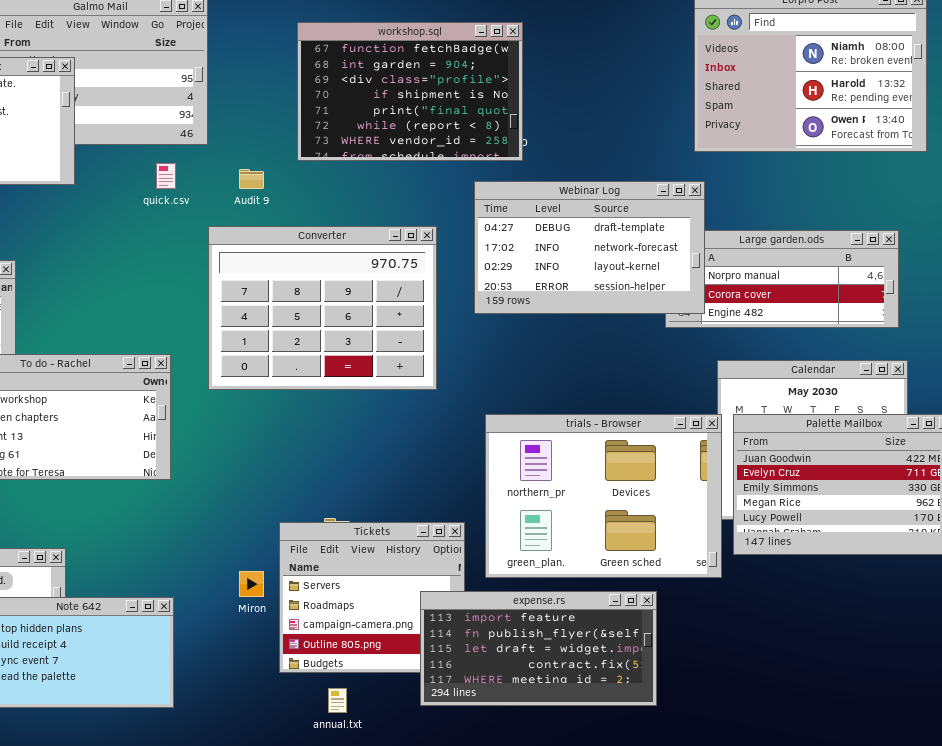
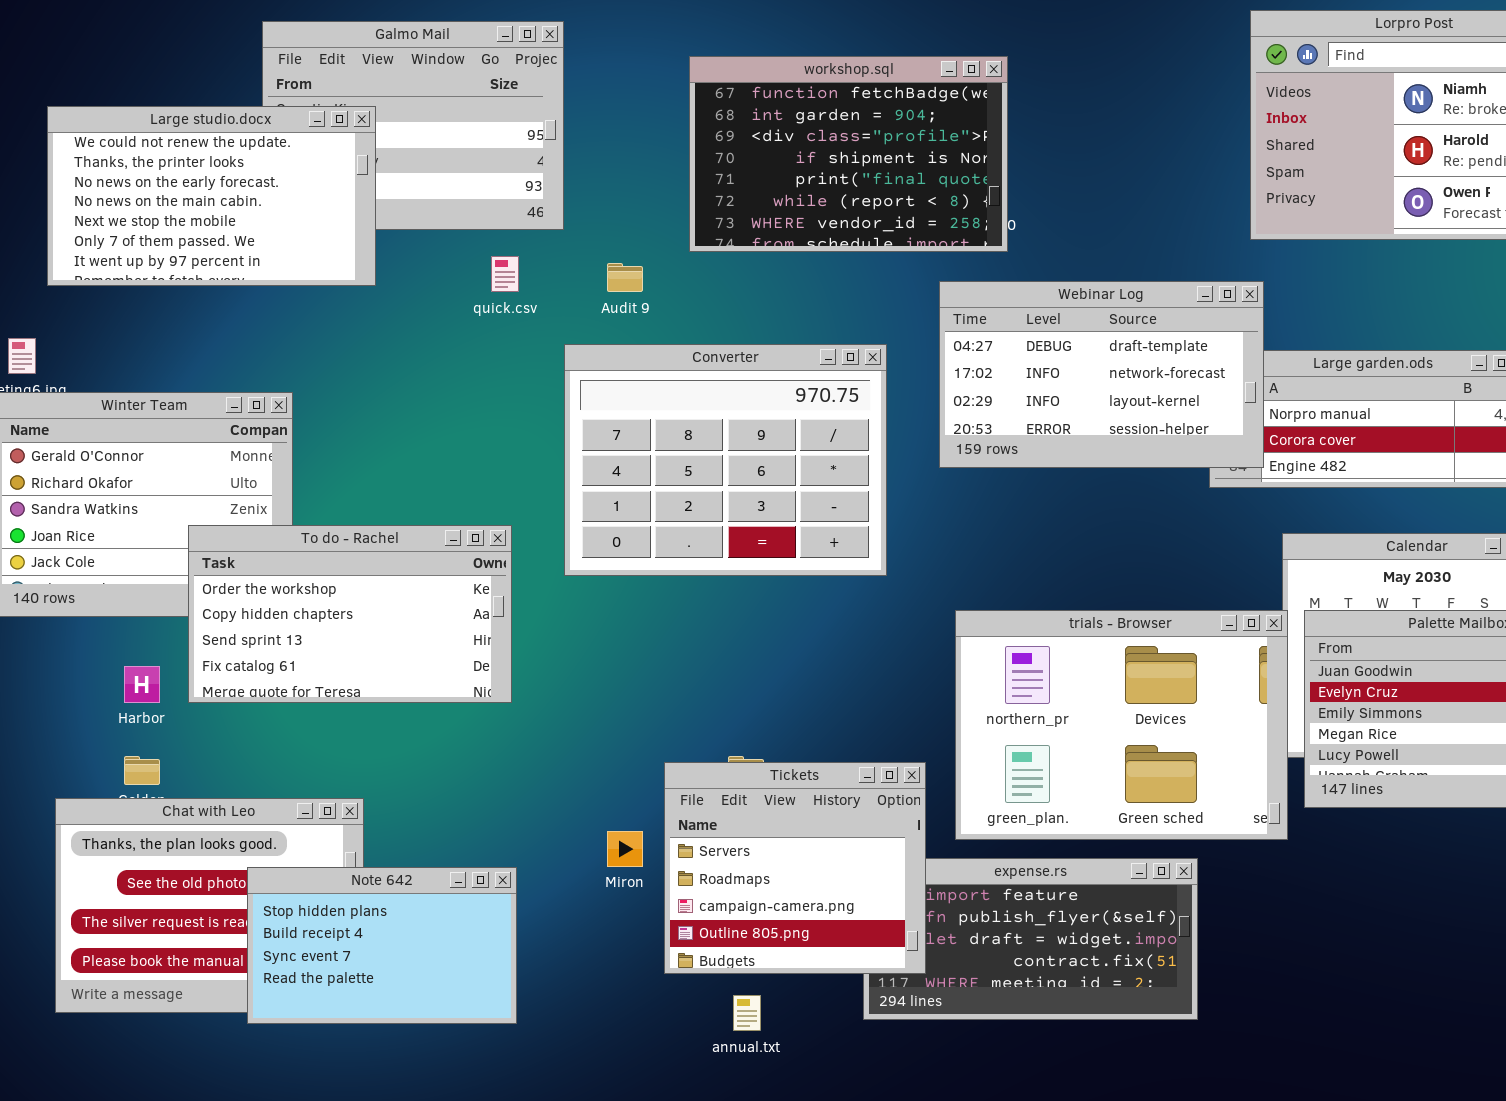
Tickets: [279,522,465,673] -> [664,762,926,974], raised

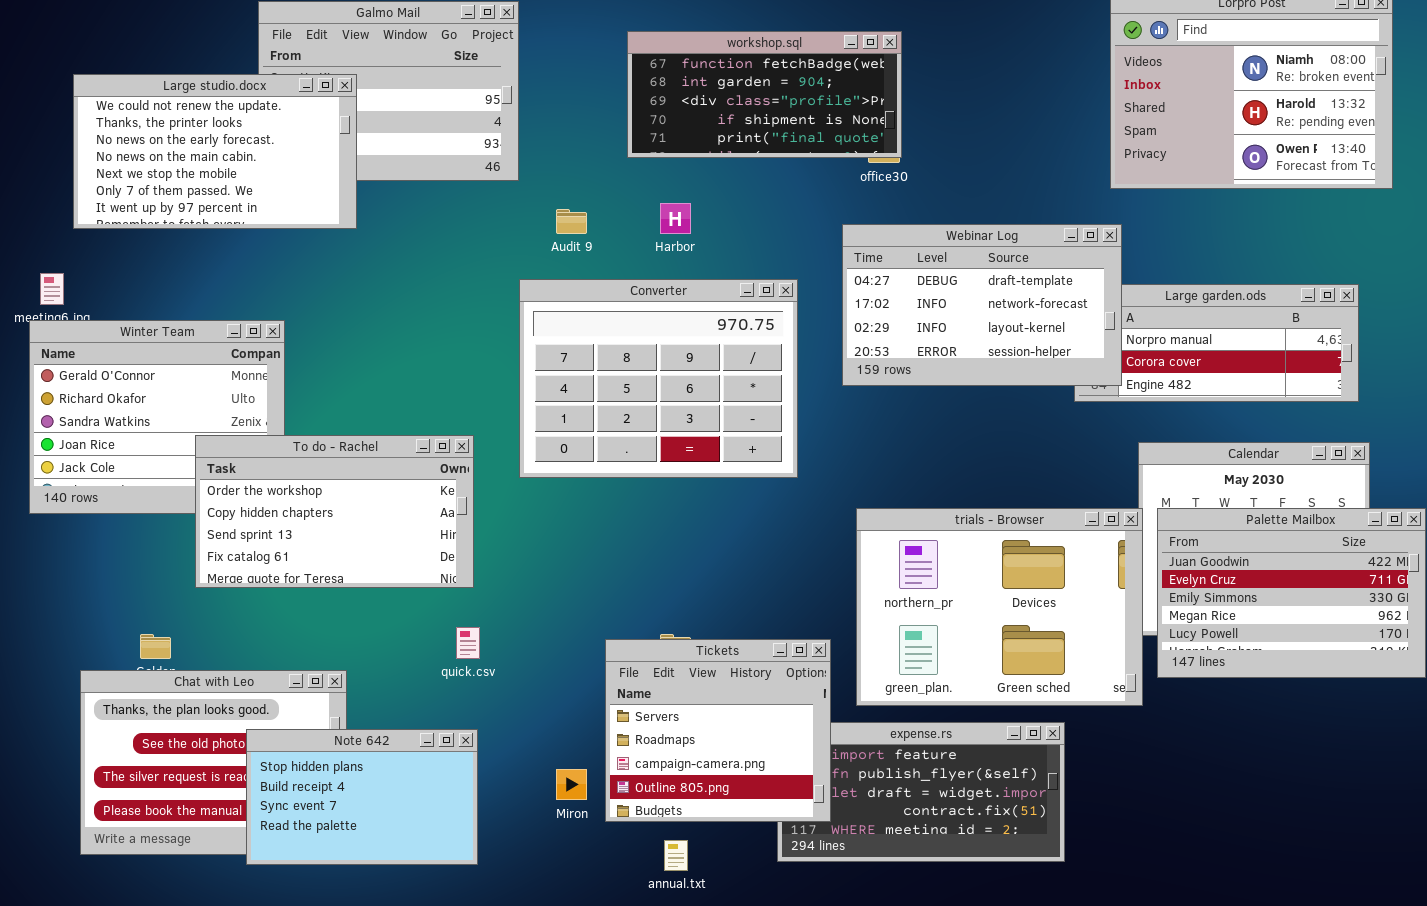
workshop.sql: [689,56,1008,252] -> [627,31,902,158], resized
quick.csv: [491,256,519,292] -> [456,627,480,659], moved
Harbor: [124,666,160,703] -> [660,203,691,234], moved
Miron: [607,831,643,867] -> [556,769,587,800], moved

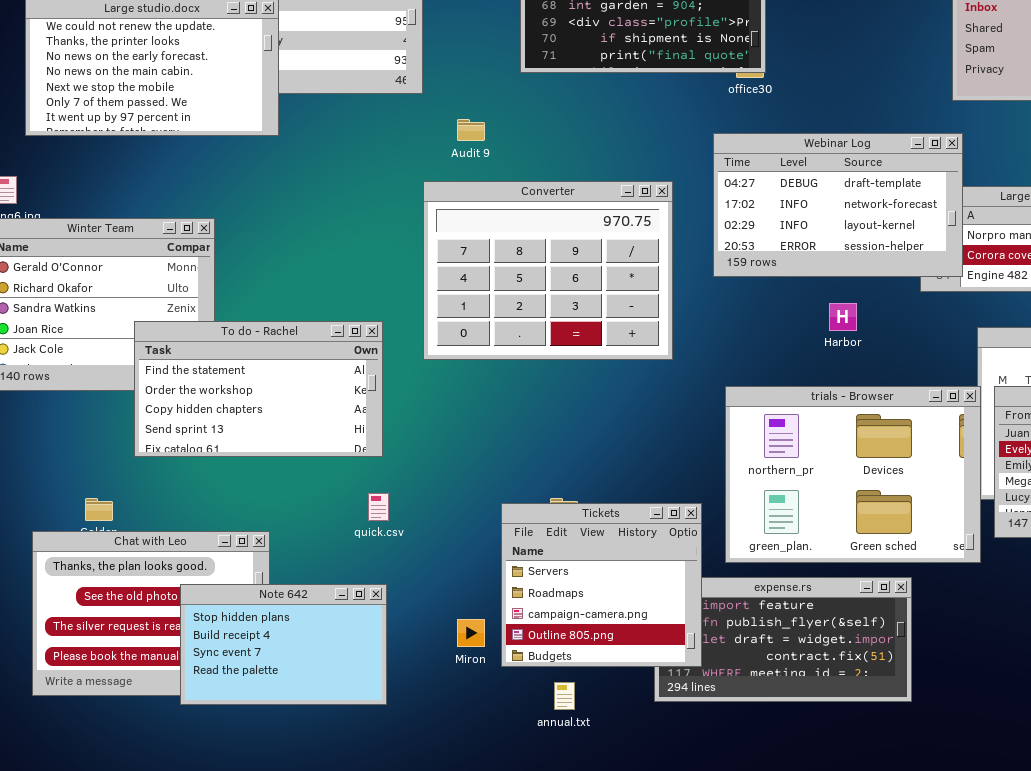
Harbor: [660,203,691,234] -> [829,303,857,331], moved
To do - Rachel: [195,435,474,588] -> [134,321,383,457], scrolled up 1 row

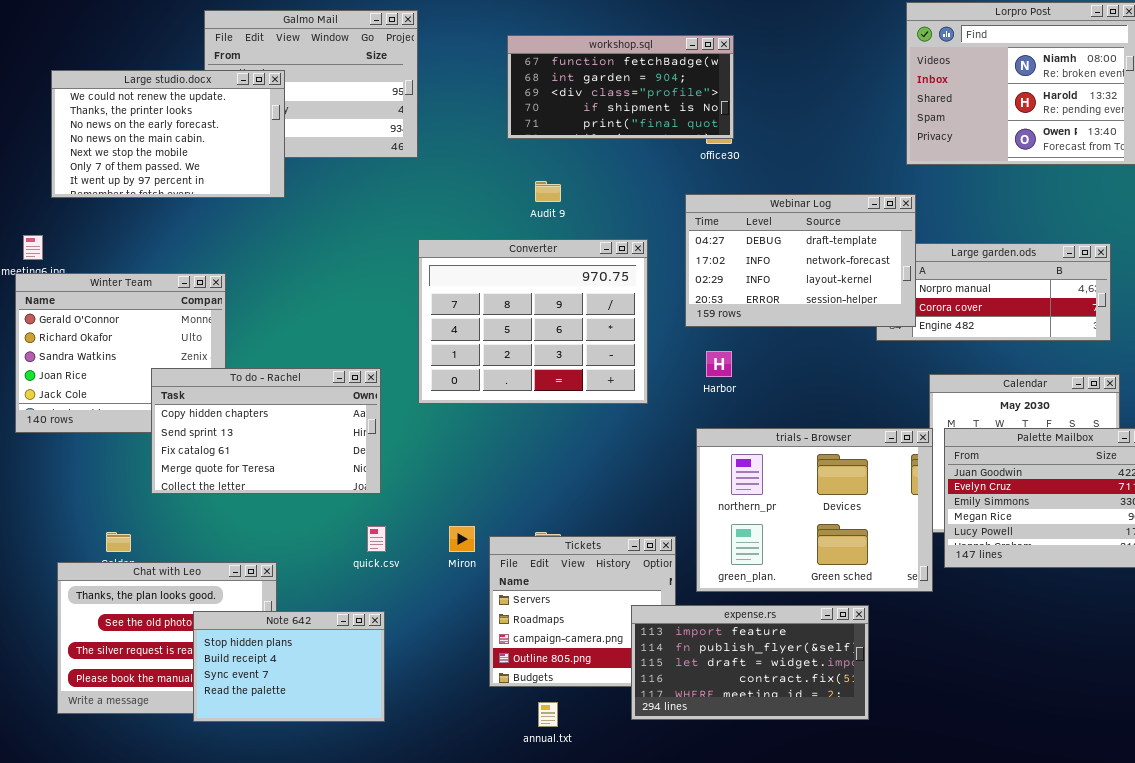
Audit 9: [457,119,485,141] -> [535,181,561,202], moved
Harbor: [829,303,857,331] -> [706,351,732,377], moved
To do - Rachel: [134,321,383,457] -> [151,368,381,494], scrolled down 2 rows
expense.rs: [654,577,912,702] -> [631,605,869,720], raised
Miron: [457,619,485,647] -> [449,526,475,552], moved

